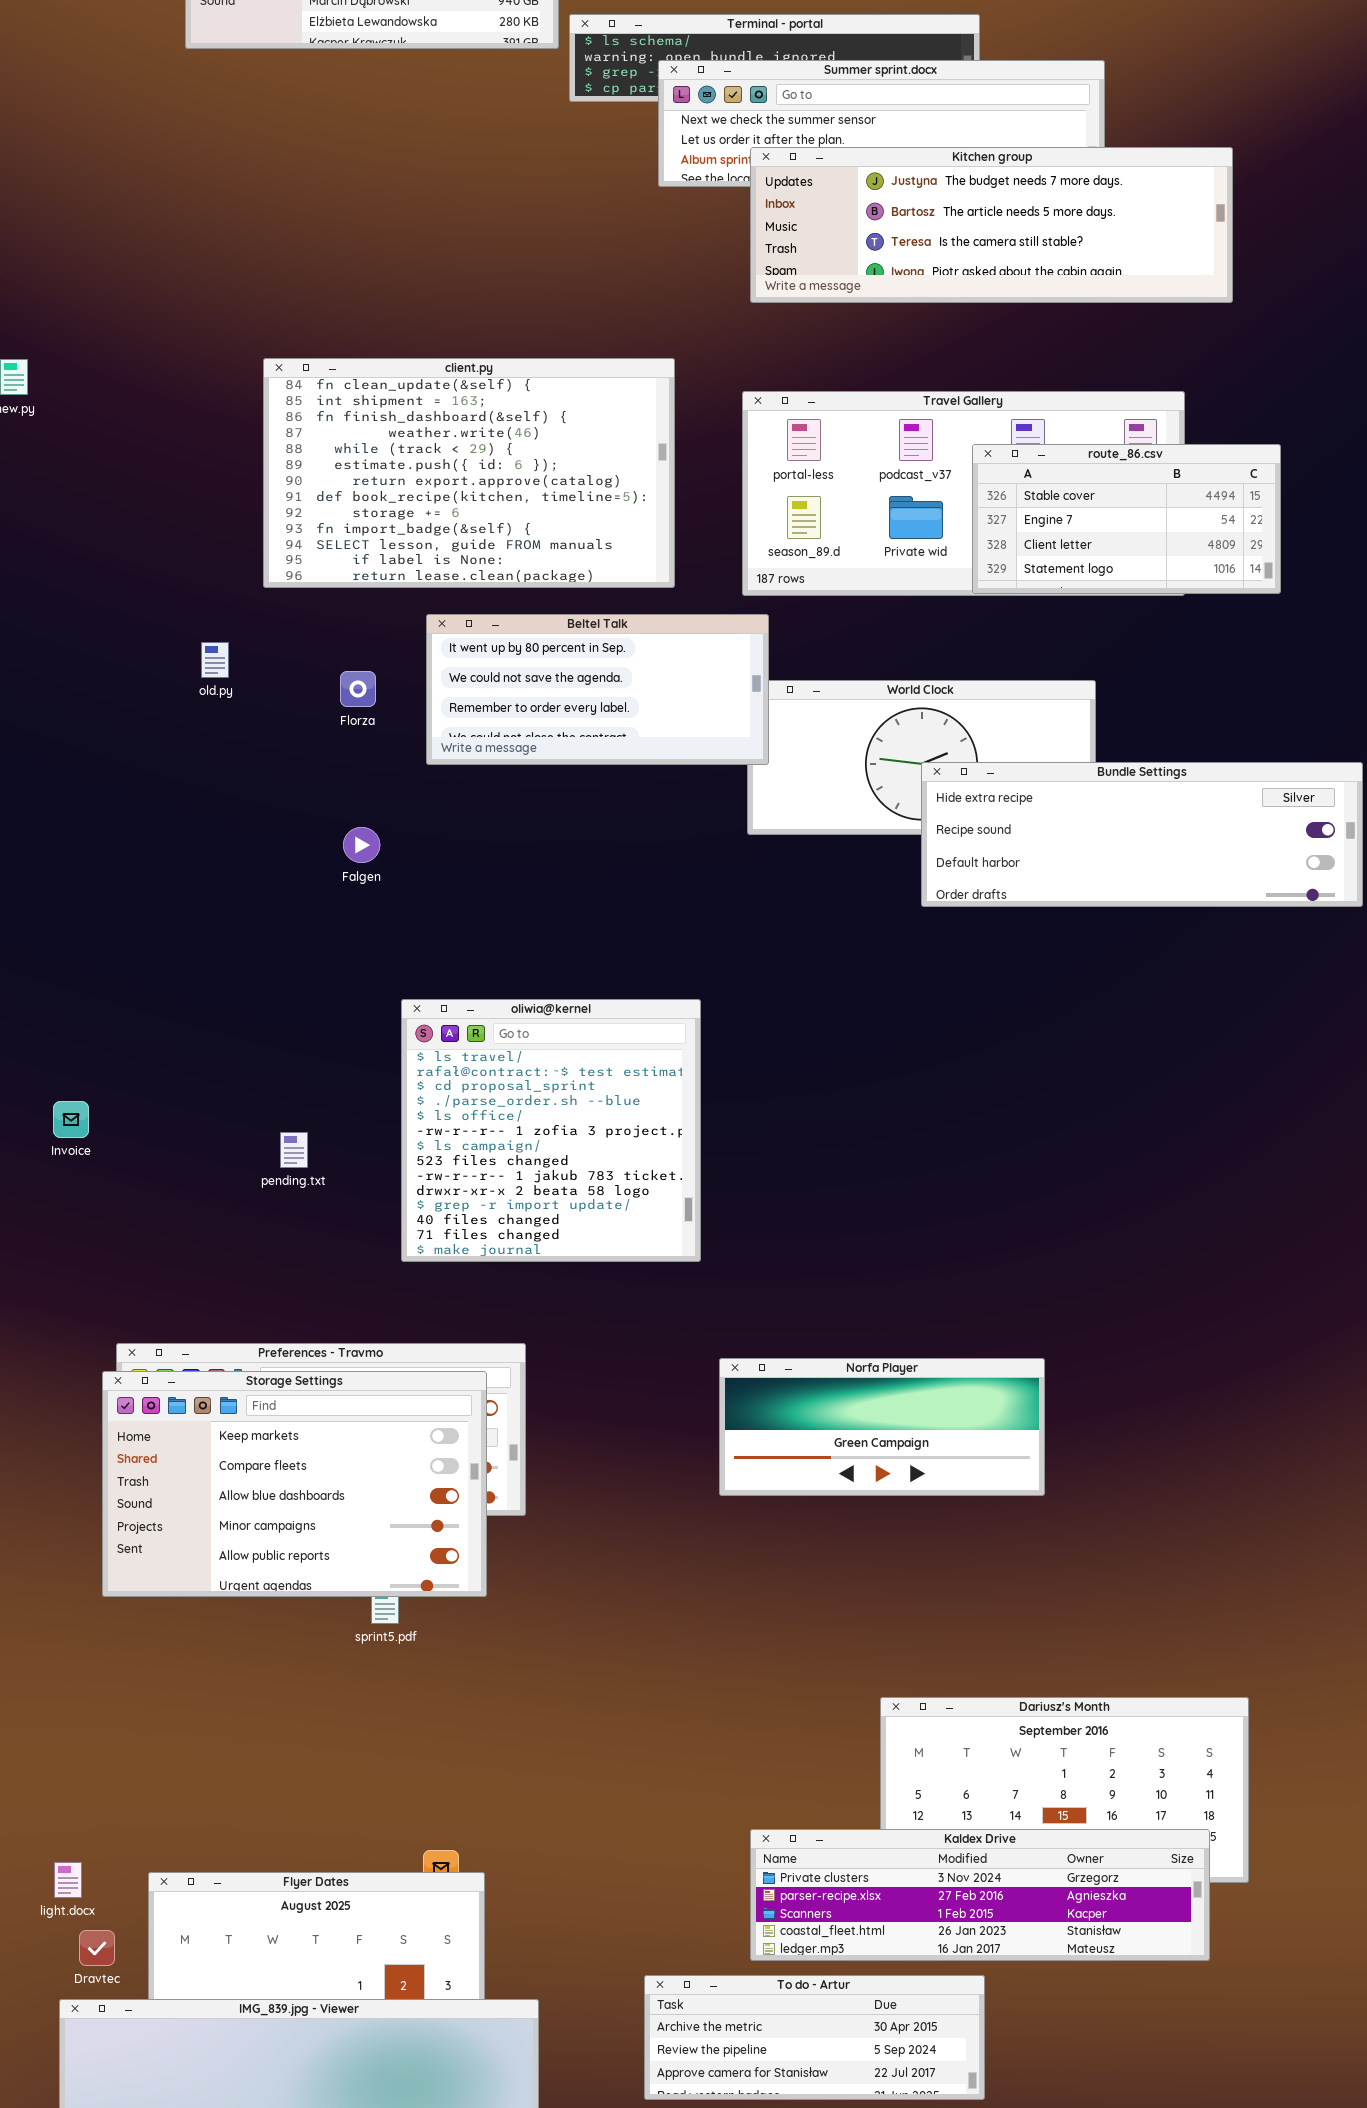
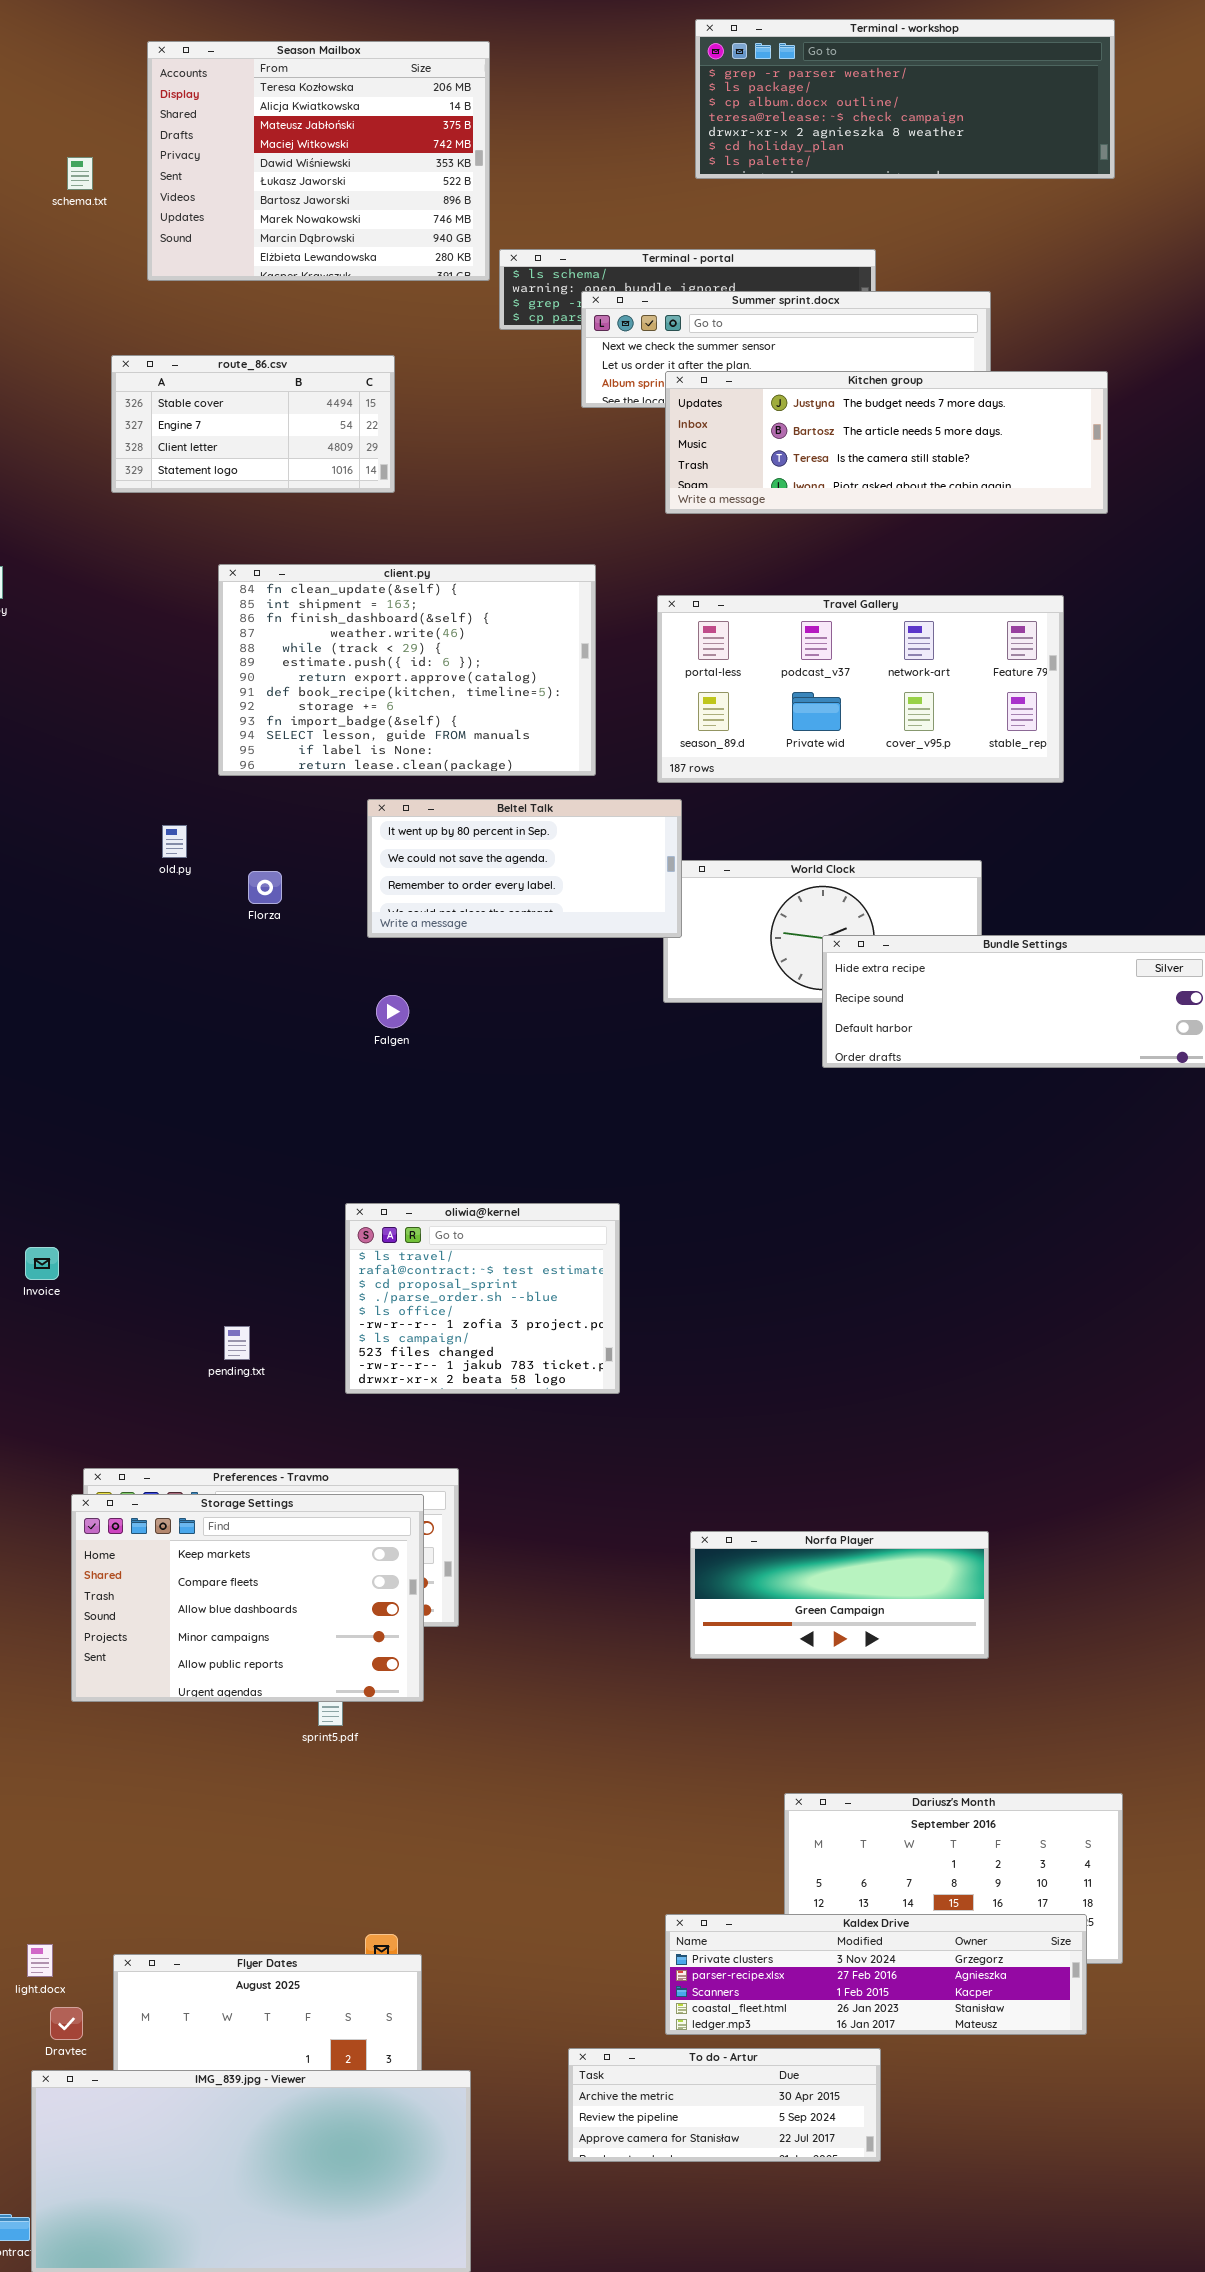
route_86.csv: [972,444,1281,594] -> [111,355,395,493], moved
Florza: [340,671,376,707] -> [248,871,282,904], moved
Falgen: [343,827,380,863] -> [376,995,409,1028], moved
oliwia@kernel: [401,999,701,1262] -> [345,1203,620,1394], resized
pending.txt: [280,1132,308,1168] -> [224,1326,250,1360], moved
Norfa Player: [719,1358,1045,1496] -> [690,1531,989,1659], moved

